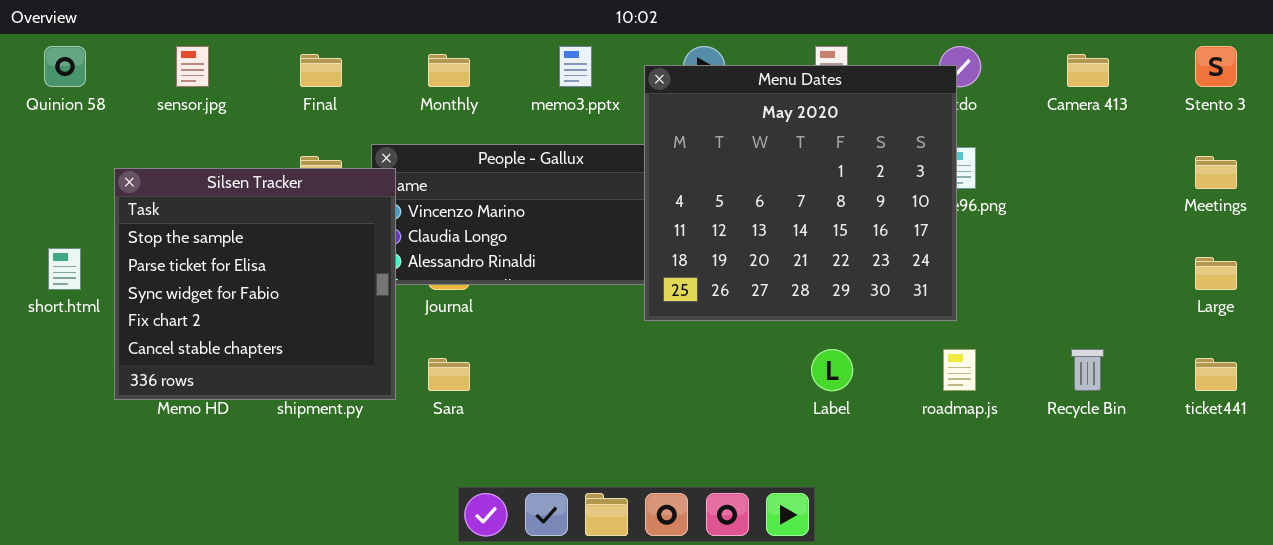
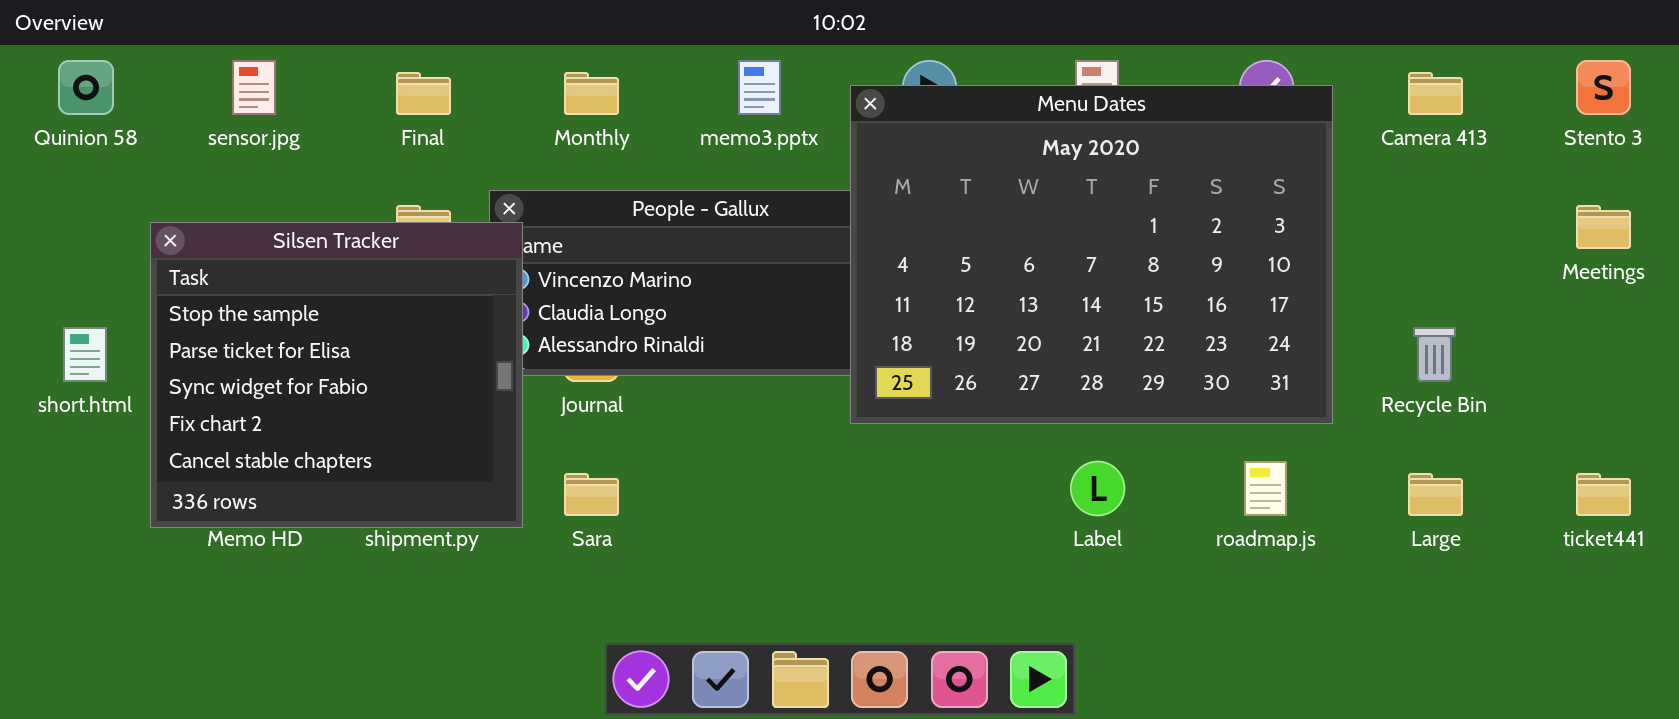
Menu Dates: [644,65,957,321] -> [850,85,1333,424], resized
Large: [1195,257,1237,290] -> [1408,473,1463,516], moved
Recycle Bin: [1071,349,1104,391] -> [1413,327,1456,382], moved

